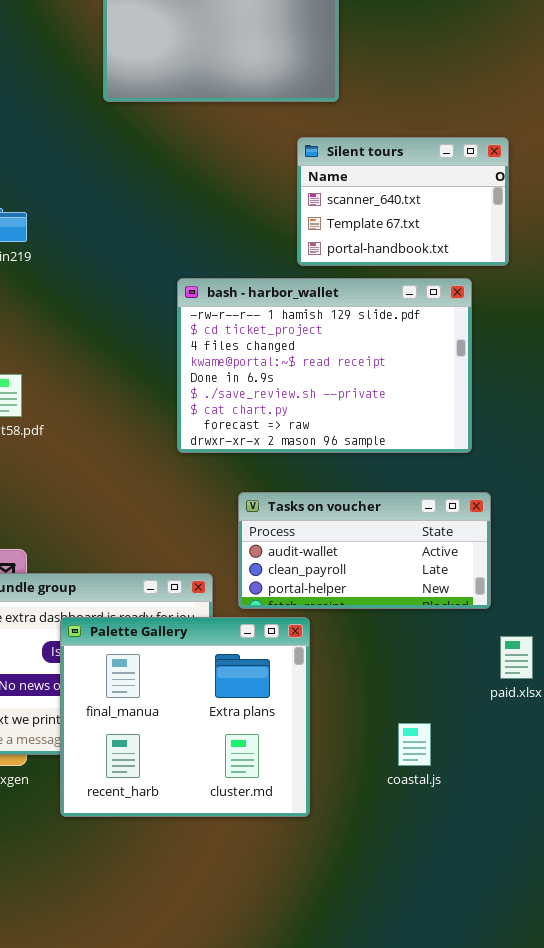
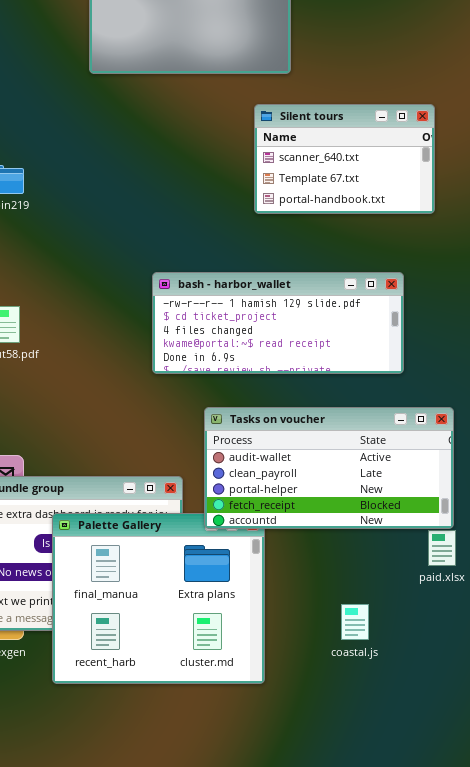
bash - harbor_wallet: [177,278,472,453] -> [152,272,404,374], resized
Tasks on voucher: [238,492,491,609] -> [204,407,454,529], resized

